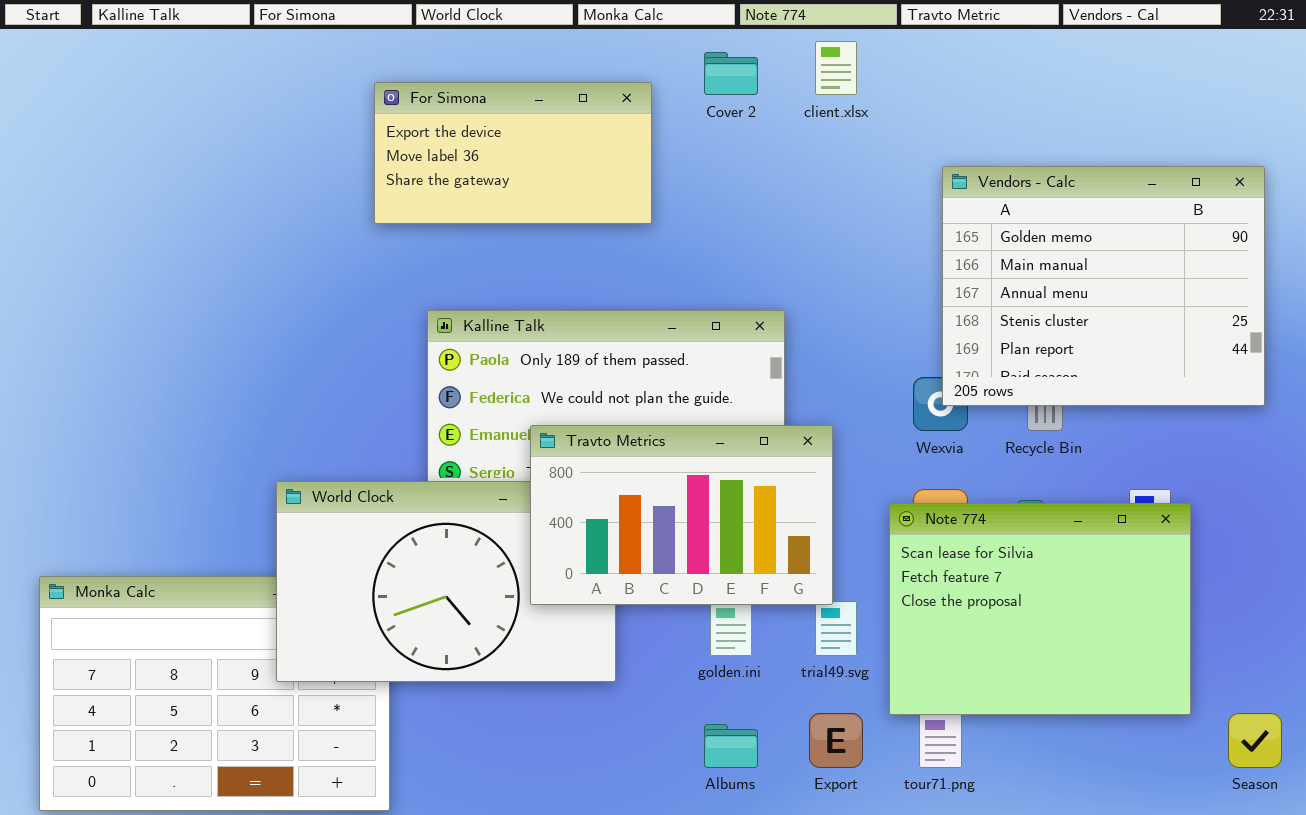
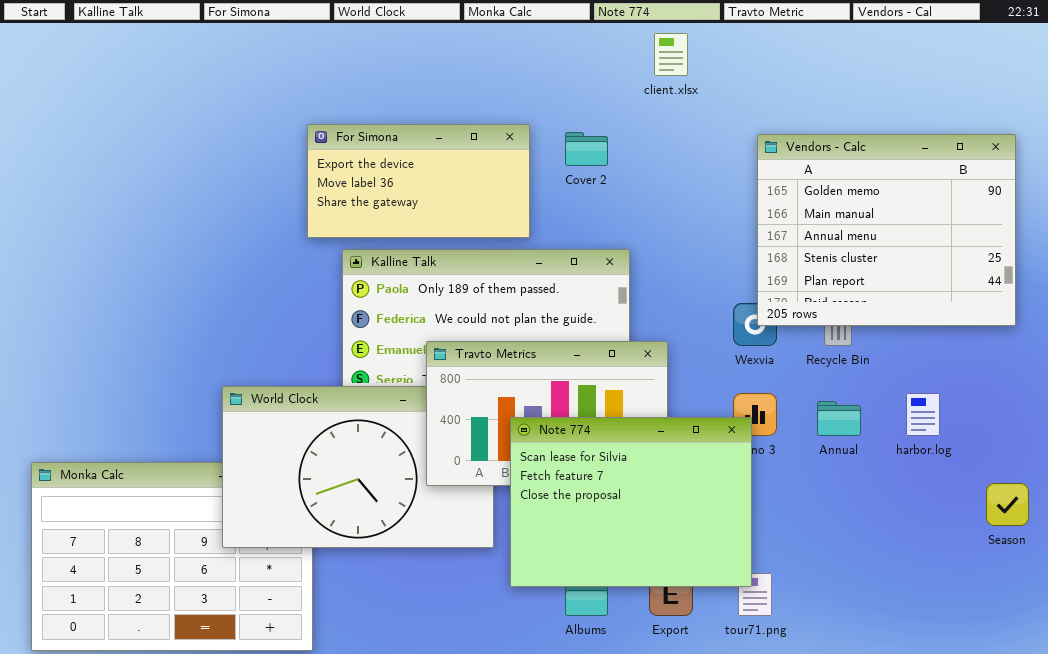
Cover 2: [704,52,758,95] -> [565,132,608,166], moved
For Simona: [374,82,652,224] -> [307,124,530,238], moved
Note 774: [889,503,1191,715] -> [510,417,752,587], moved
Season: [1228,713,1282,768] -> [986,483,1029,526], moved

